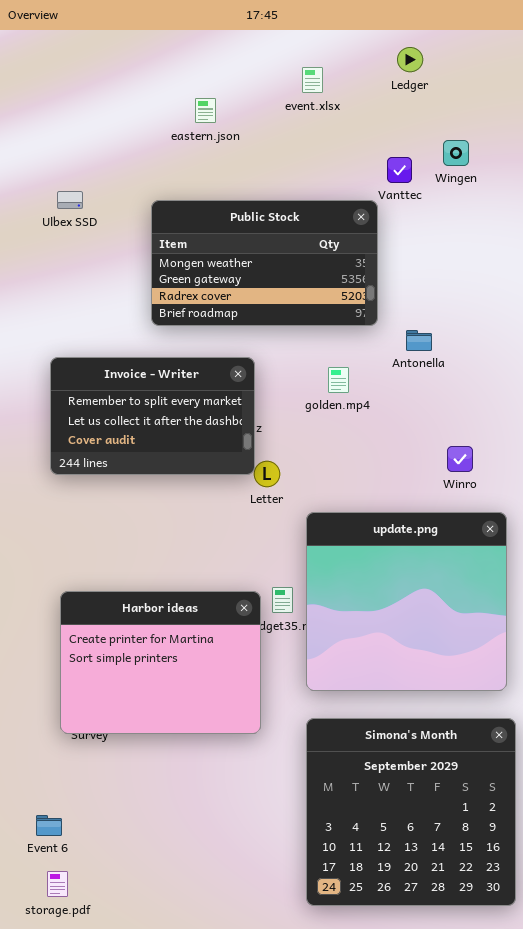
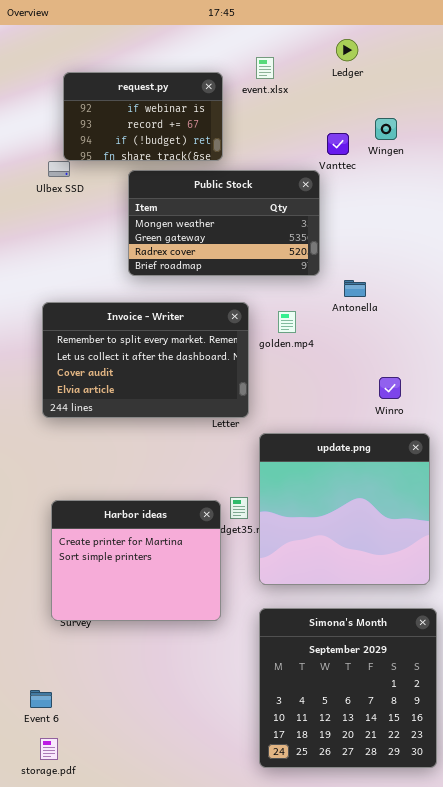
request.py: none -> [63,72,223,161], opened
Invoice - Writer: [50,357,255,475] -> [42,302,249,418], resized

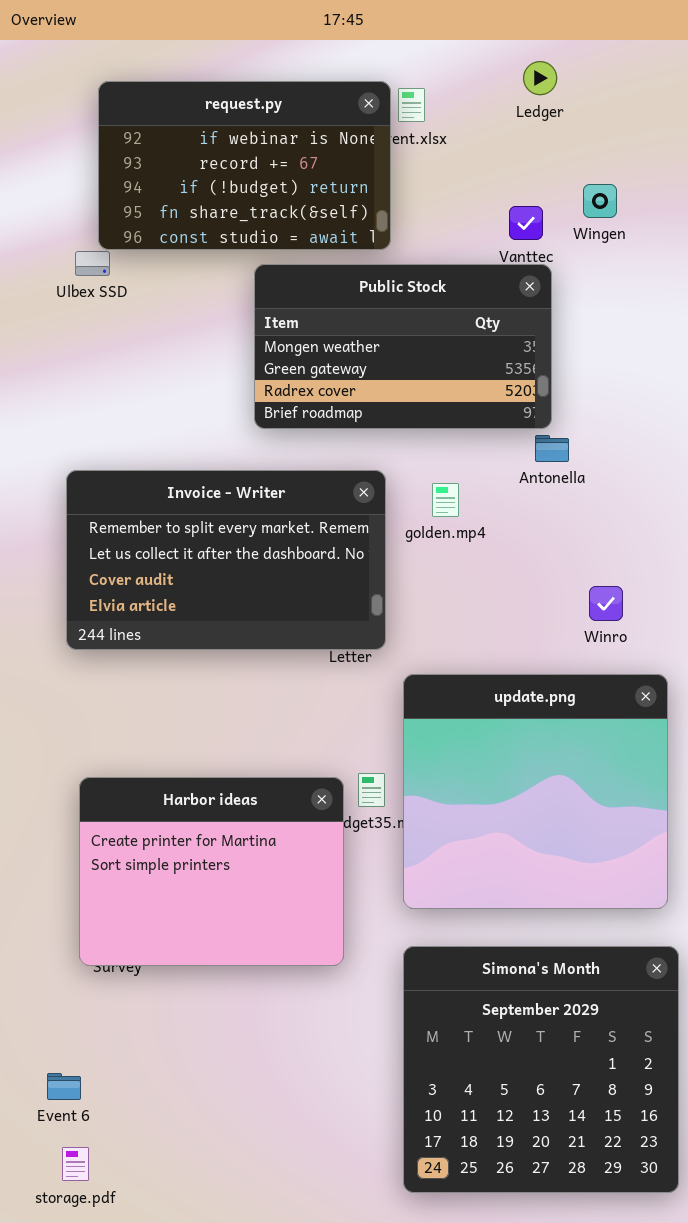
request.py: [63,72,223,161] -> [98,81,391,250], resized
Public Stock: [128,170,320,276] -> [254,264,552,429], moved

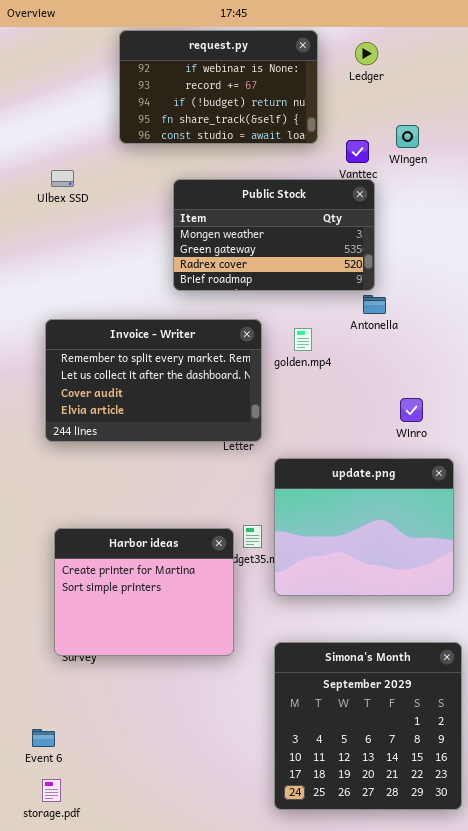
request.py: [98,81,391,250] -> [119,30,318,144], moved
update.png: [403,674,668,909] -> [274,458,454,596], resized

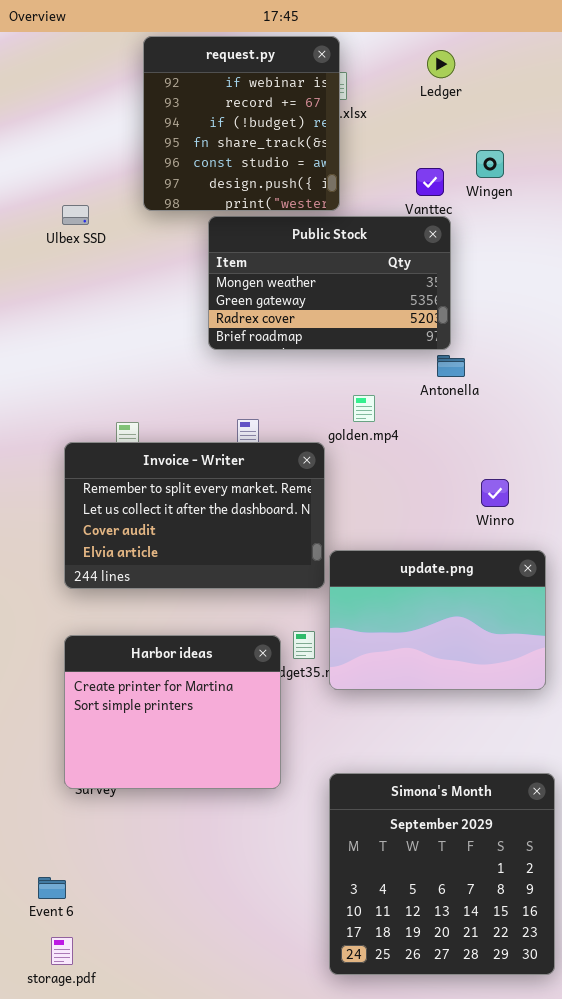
request.py: [119,30,318,144] -> [143,36,340,211], resized
Invoice - Writer: [45,319,262,442] -> [64,442,325,589], moved
update.png: [274,458,454,596] -> [329,550,546,690], resized

